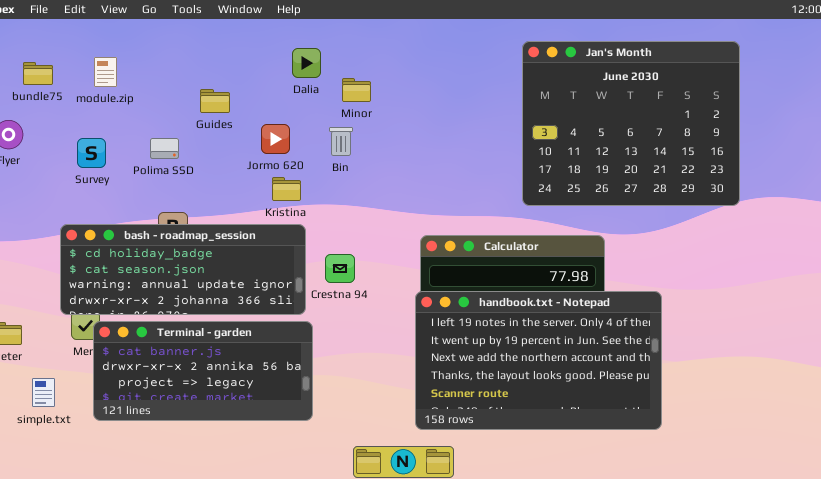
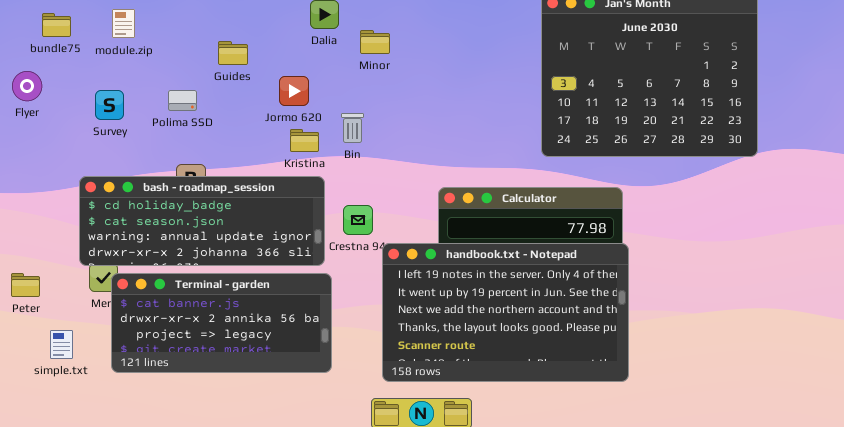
Bin: [329,127,353,156] -> [341,113,364,143], moved
handbook.txt - Notepad: [415,291,662,430] -> [382,243,629,382], moved

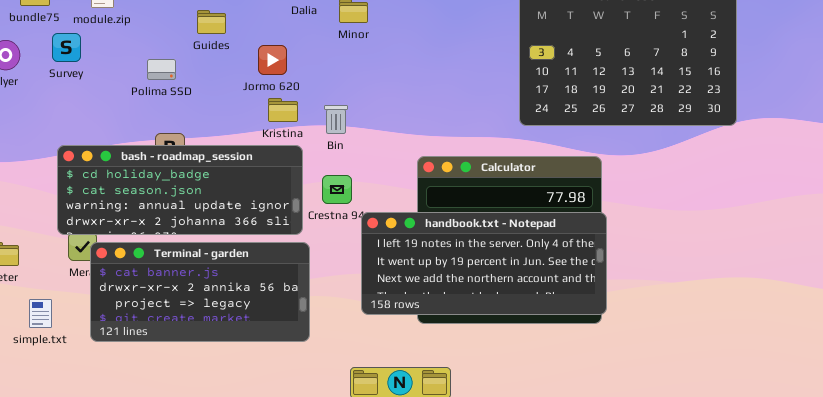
Survey: [95,90,124,120] -> [52,33,81,62], moved
Bin: [341,113,364,143] -> [324,105,348,134], moved
handbook.txt - Notepad: [382,243,629,382] -> [361,212,607,315], resized

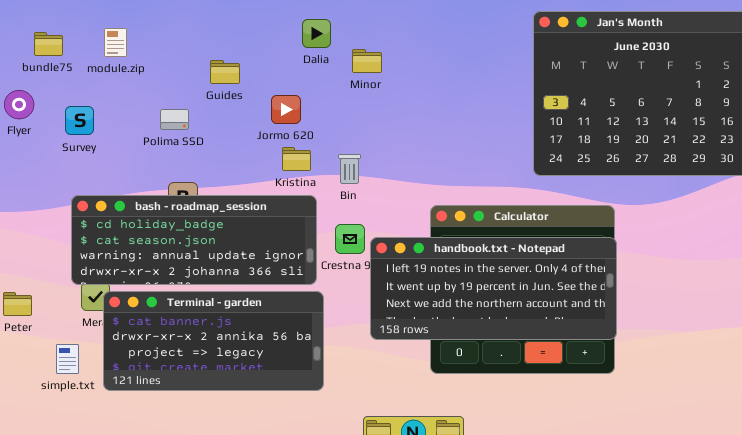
Survey: [52,33,81,62] -> [65,106,94,135], moved
handbook.txt - Notepad: [361,212,607,315] -> [370,237,617,340], moved
simple.txt: [29,299,52,328] -> [56,344,79,374], moved

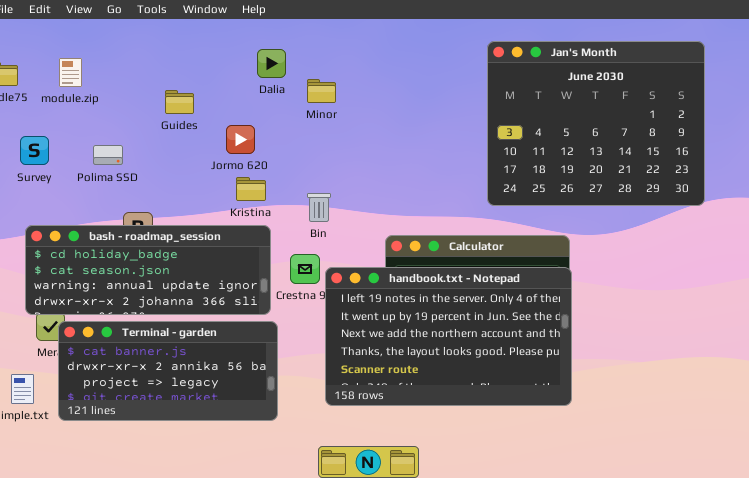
Polima SSD: [160,109,189,130] -> [93,145,123,165], moved
Bin: [338,154,361,184] -> [307,193,331,222], moved
handbook.txt - Notepad: [370,237,617,340] -> [325,267,572,406], resized

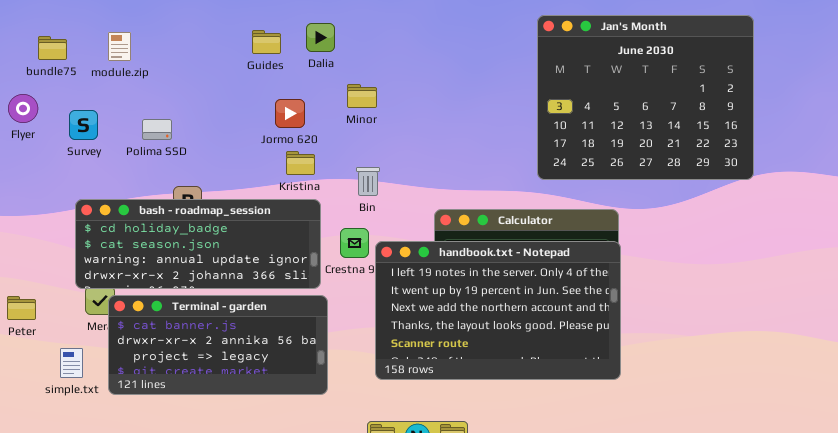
Minor: [307,79,336,103] -> [347,84,377,108], moved
Guides: [165,90,194,114] -> [252,30,281,54], moved

